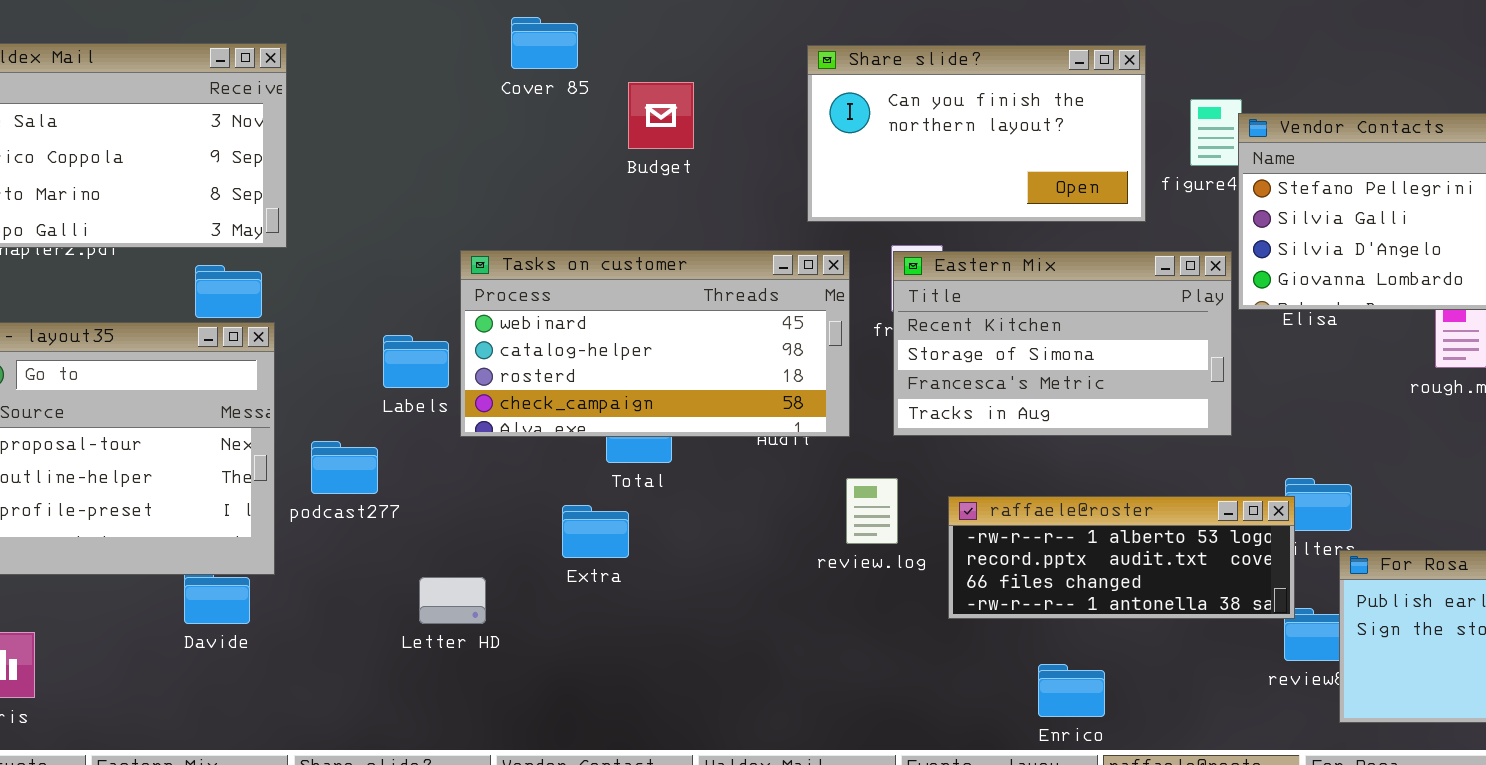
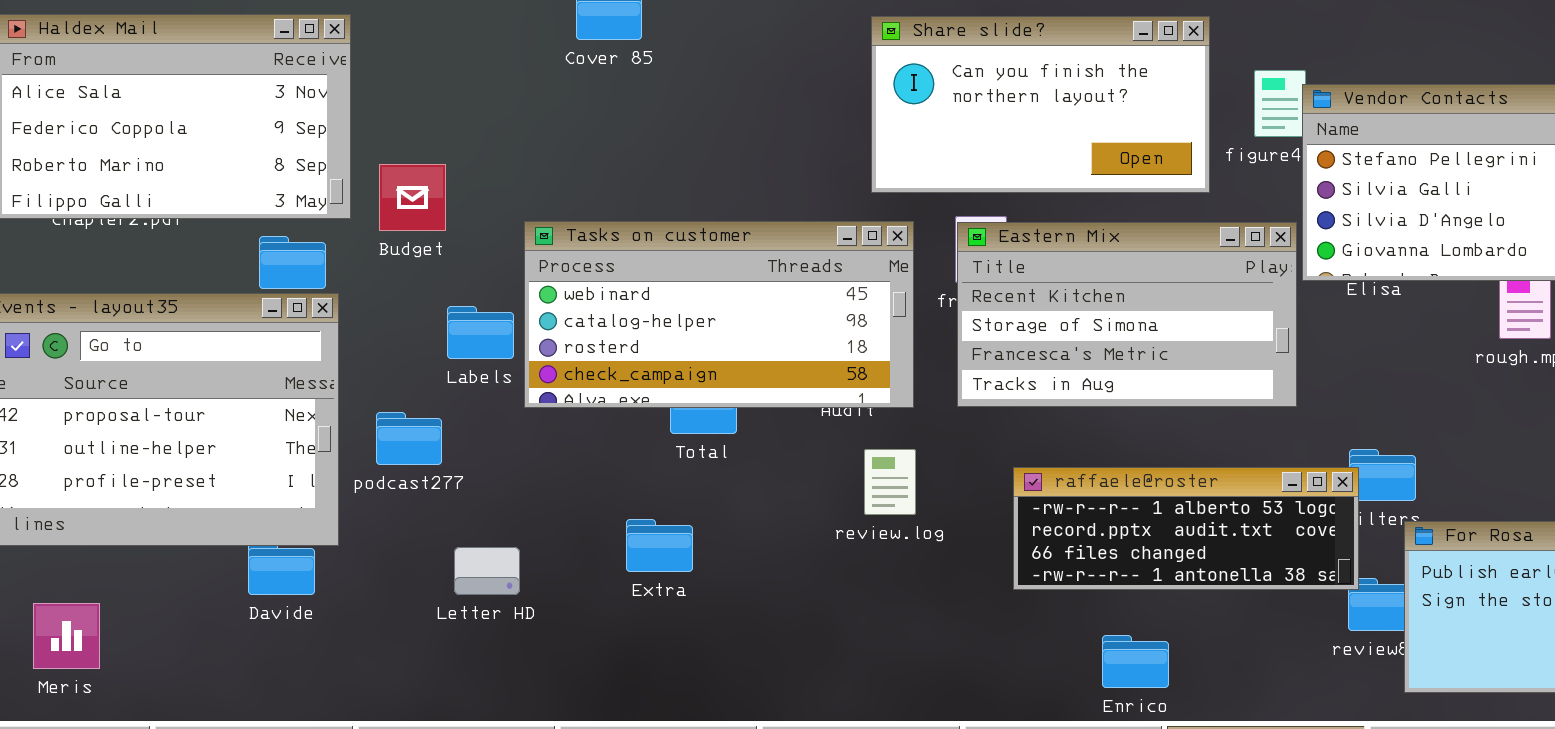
Budget: [628,82,694,149] -> [379,164,446,231], moved
review.log: [846,478,898,544] -> [864,449,916,515], moved
Extra: [562,505,629,558] -> [626,519,693,572], moved
Letter HD: [419,577,486,624] -> [454,547,520,595], moved

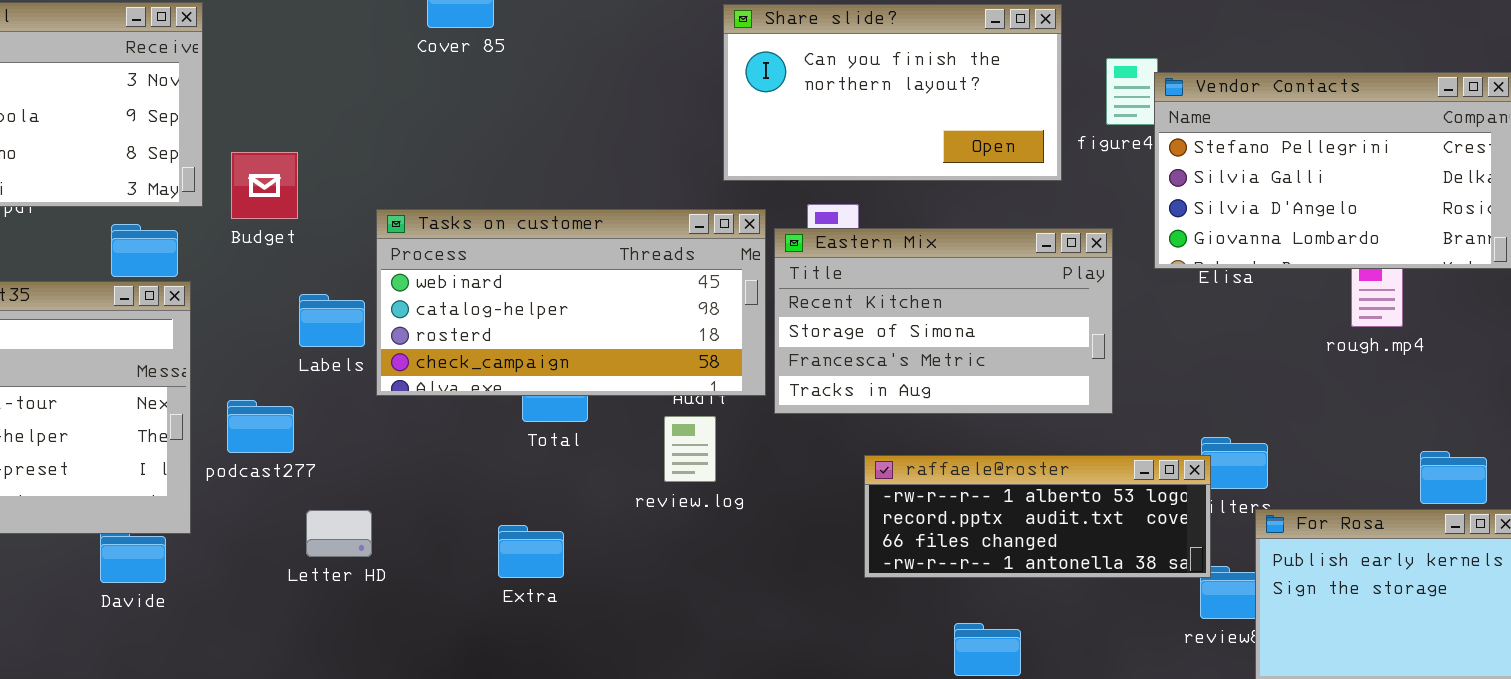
Eastern Mix: [957,222,1297,407] -> [774,228,1113,414], moved
review.log: [864,449,916,515] -> [664,416,716,482], moved
Extra: [626,519,693,572] -> [498,525,564,578], moved
Letter HD: [454,547,520,595] -> [306,510,372,557], moved

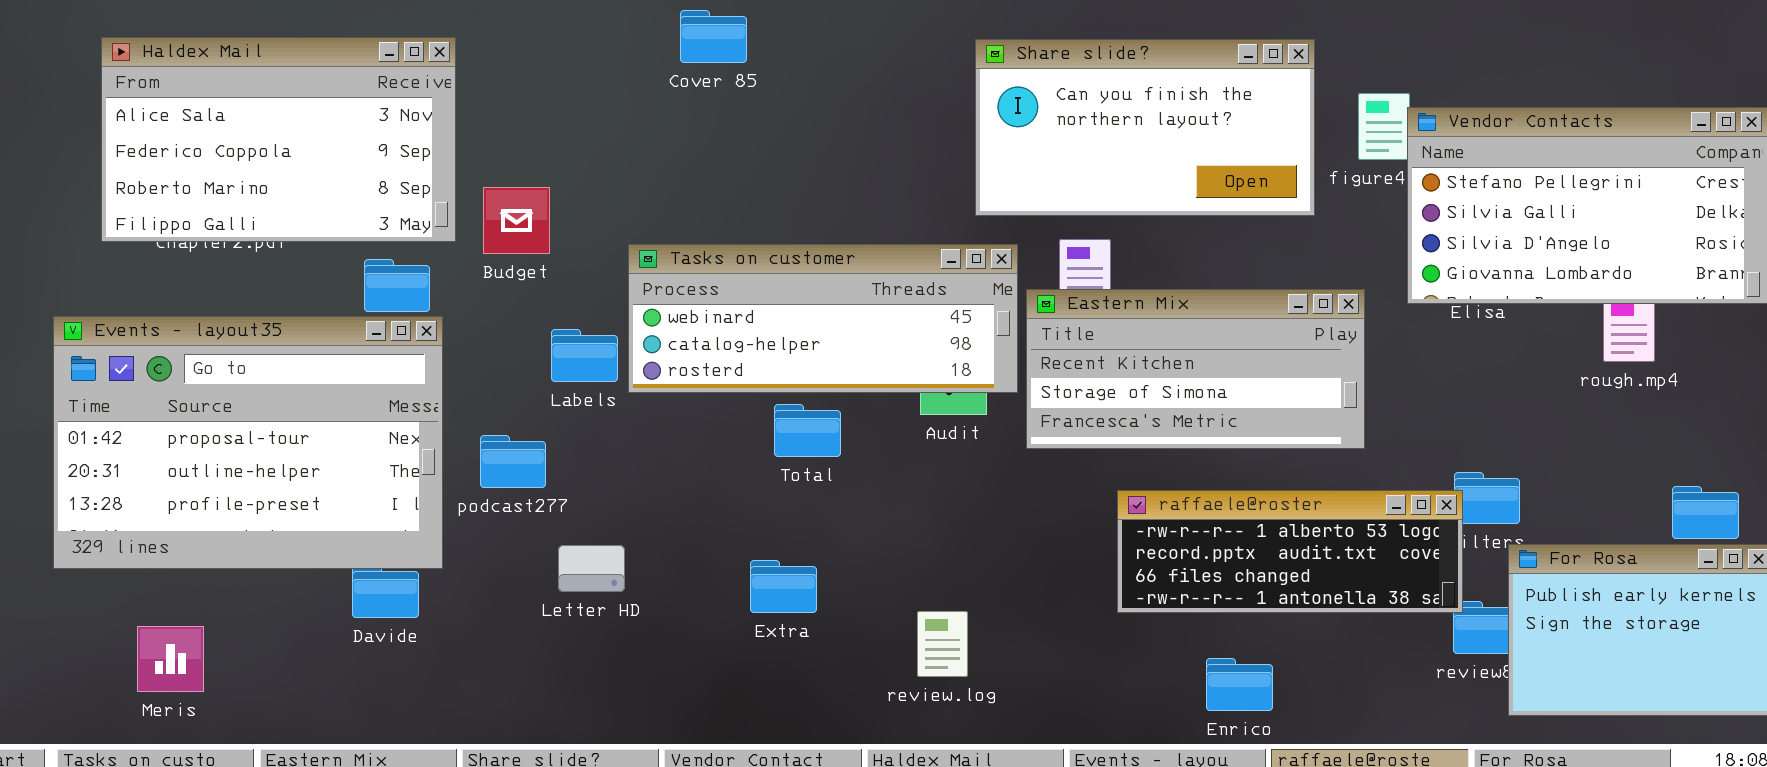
Tasks on customer: [376,209,766,396] -> [628,244,1018,393], resized
Eastern Mix: [774,228,1113,414] -> [1026,289,1365,449], resized
review.log: [664,416,716,482] -> [917,611,968,677], moved

